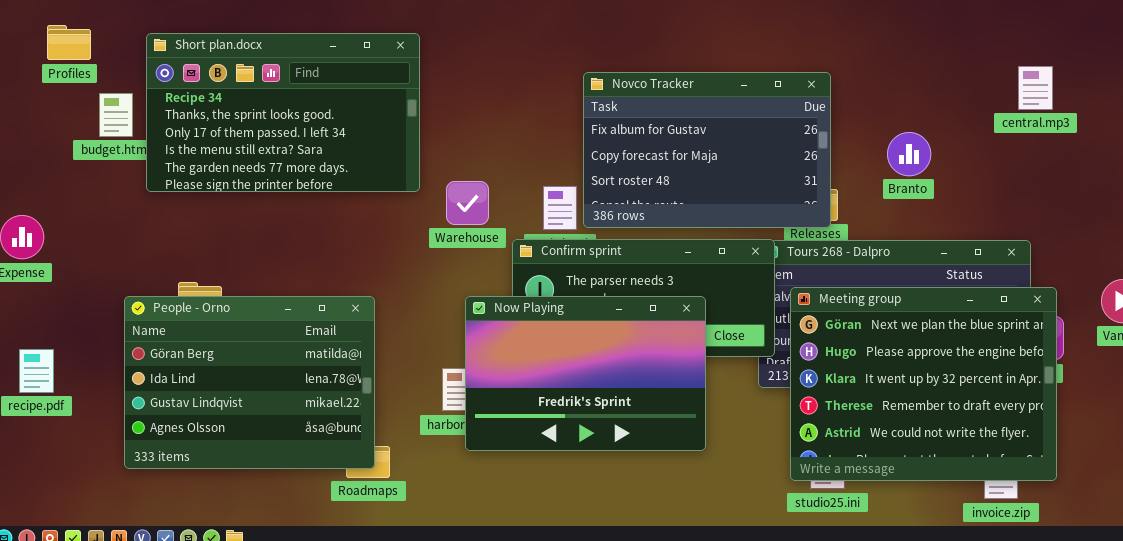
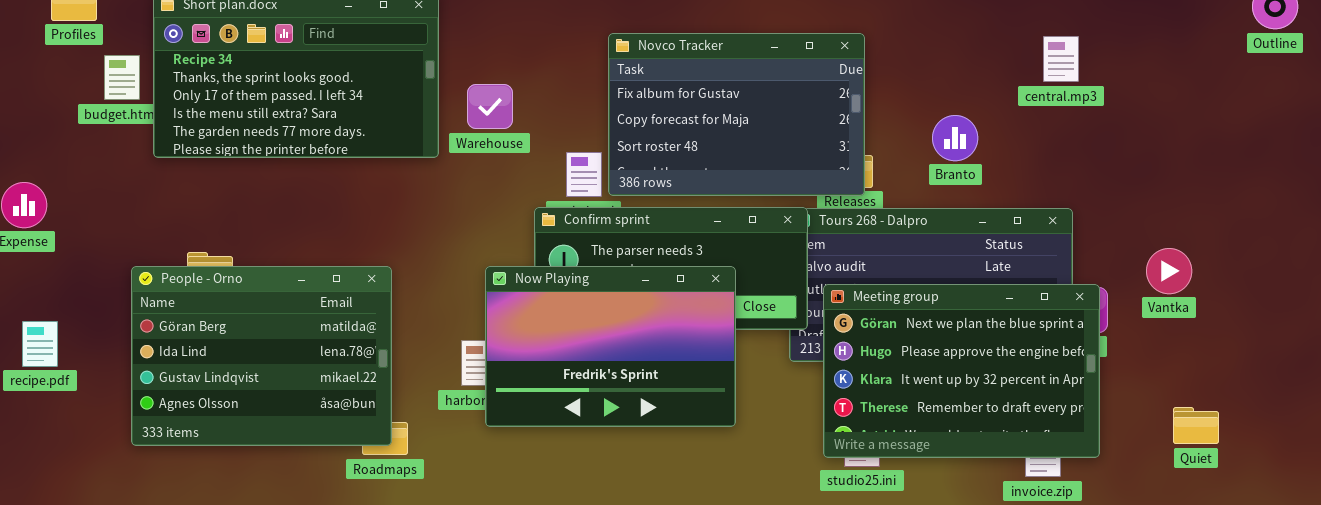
central.mp3: [1018,66,1053,110] -> [1043,36,1079,82], moved
Branto: [887,132,931,176] -> [932,115,978,161], moved
Warehouse: [446,181,489,225] -> [467,84,513,129], moved
Meeting group: [790,287,1057,481] -> [823,284,1100,458], resized

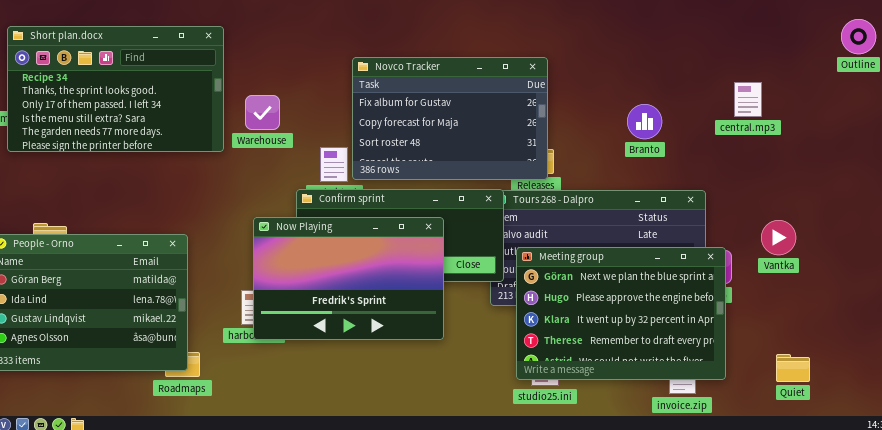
central.mp3: [1043,36,1079,82] -> [734,82,762,117], moved
Branto: [932,115,978,161] -> [627,104,662,139], moved
Now Playing: [485,266,736,427] -> [253,217,444,340], moved
Quiet: [1173,407,1219,444] -> [776,354,810,382], moved

